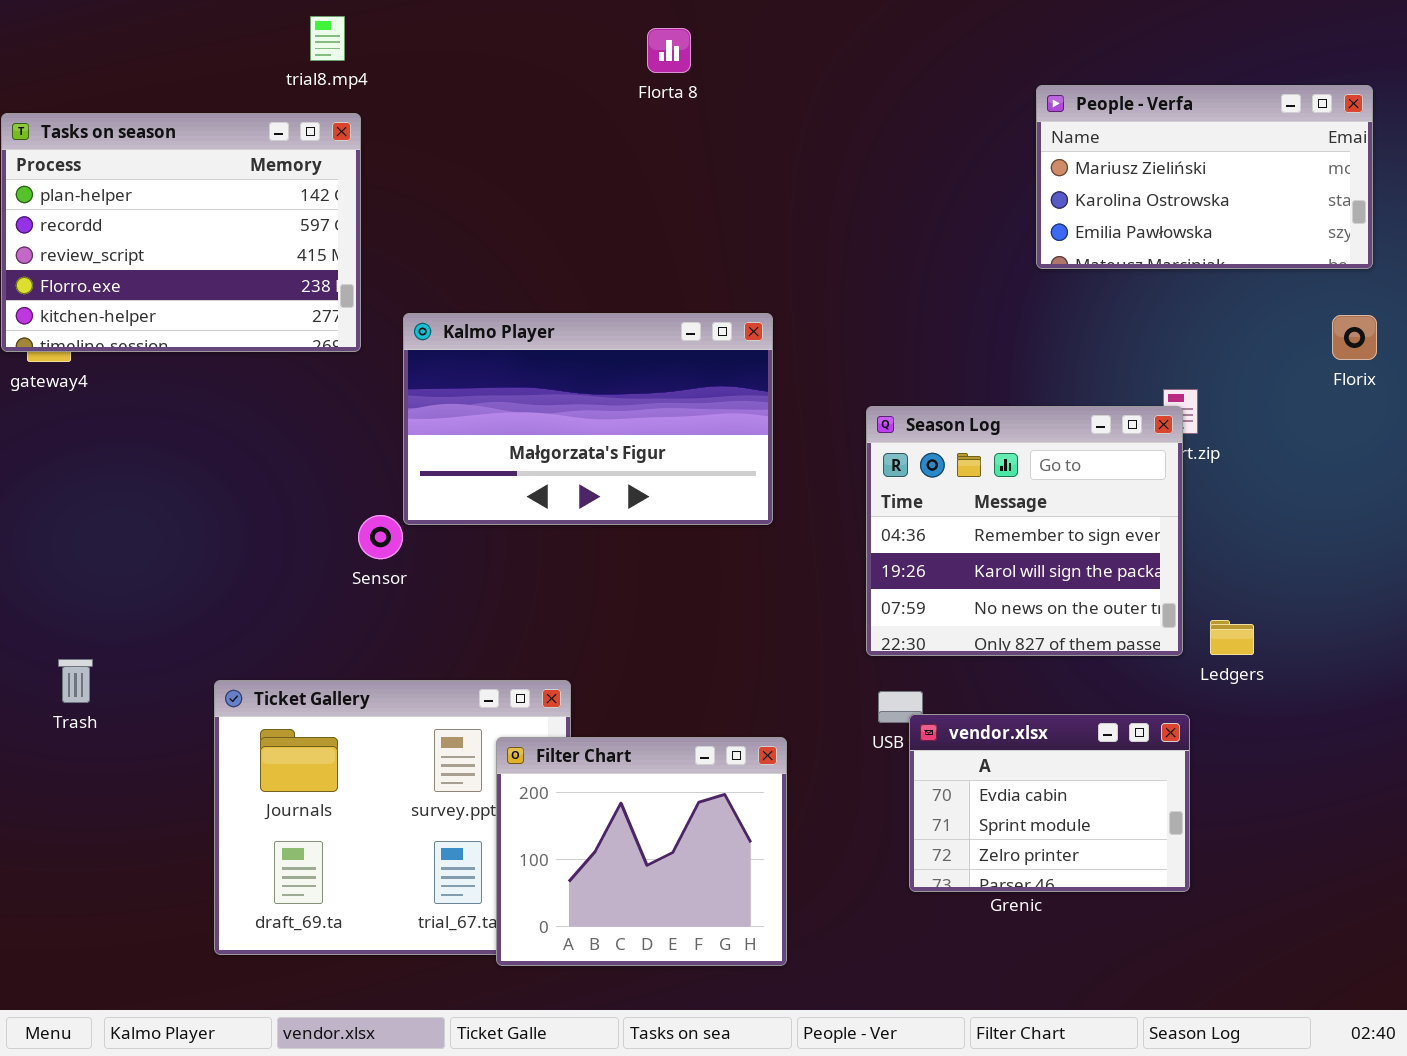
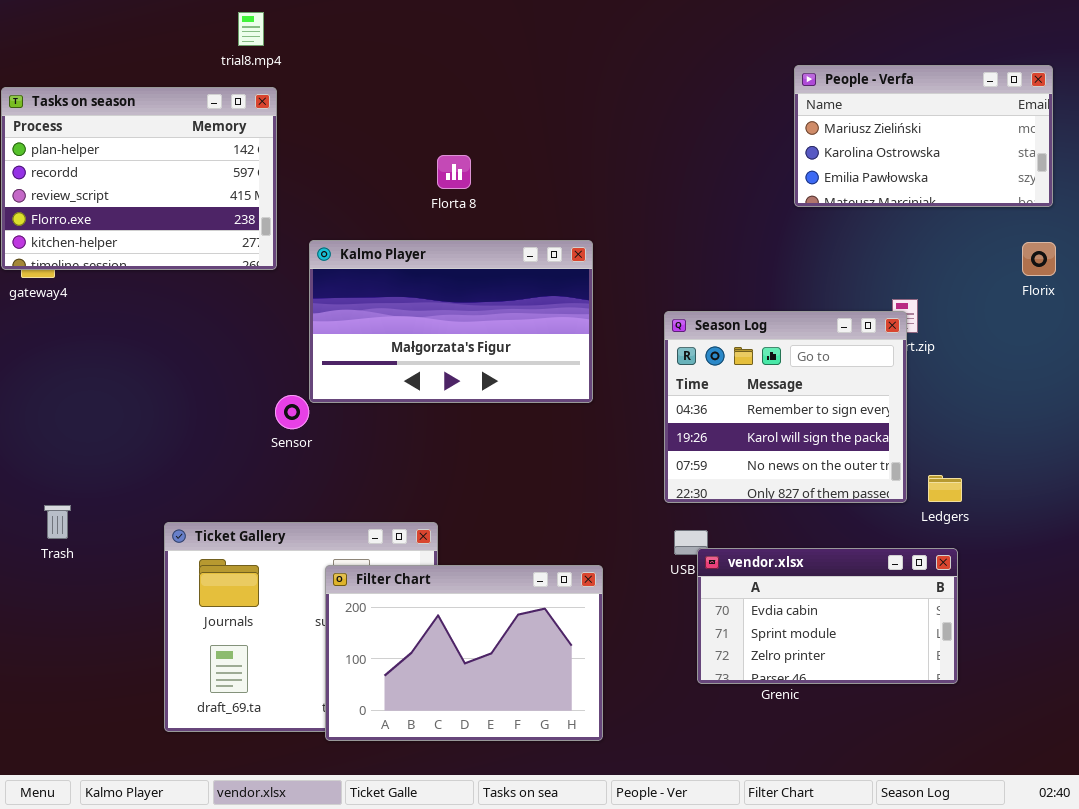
Florta 8: [647,28,691,73] -> [437,155,471,189], moved
vendor.xlsx: [909,714,1190,892] -> [697,548,958,684], resized
Filter Chart: [496,737,787,966] -> [325,565,603,741], resized

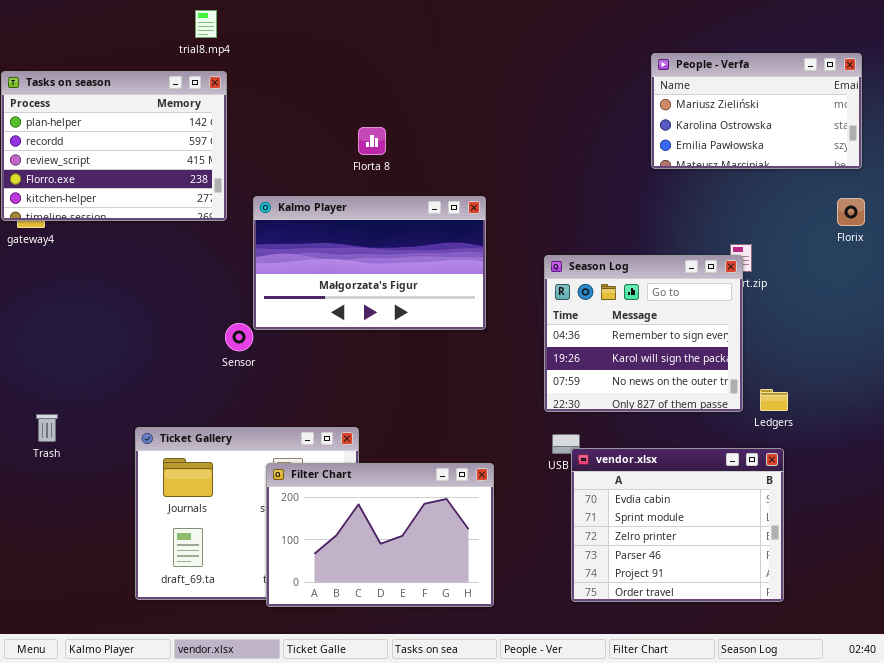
vendor.xlsx: [697,548,958,684] -> [571,448,784,602], resized

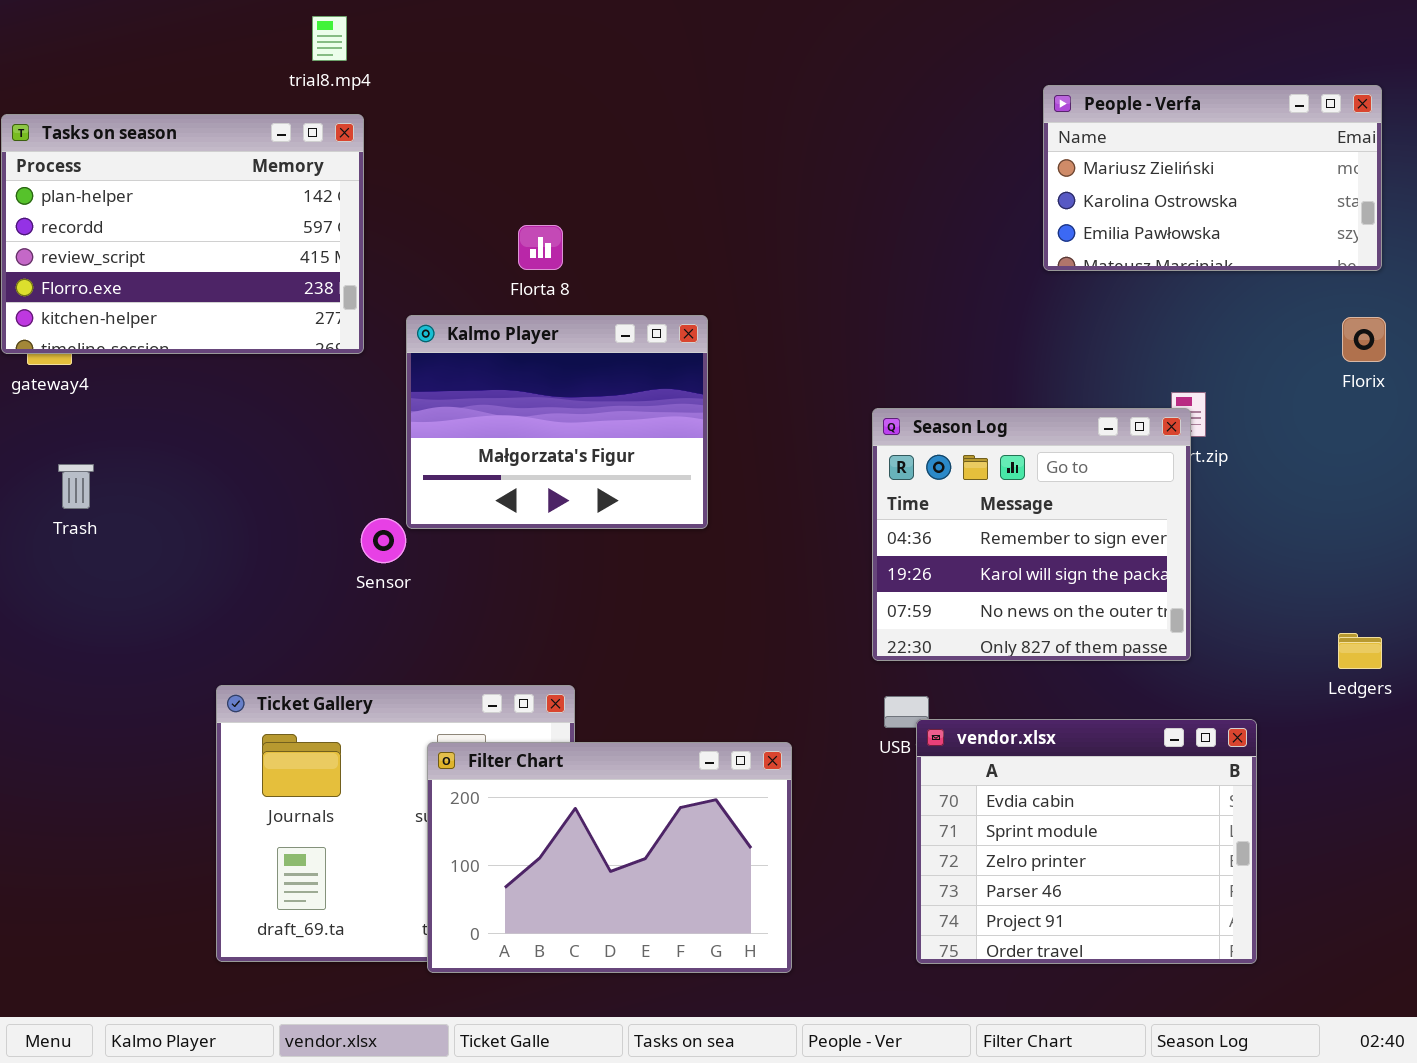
Florta 8: [358,127,386,155] -> [518,225,563,270], moved
Kalmo Player: [253,196,486,330] -> [406,315,708,529], resized
Ledgers: [760,389,788,411] -> [1338,633,1382,669], moved
Trash: [36,414,58,442] -> [58,464,94,509], moved

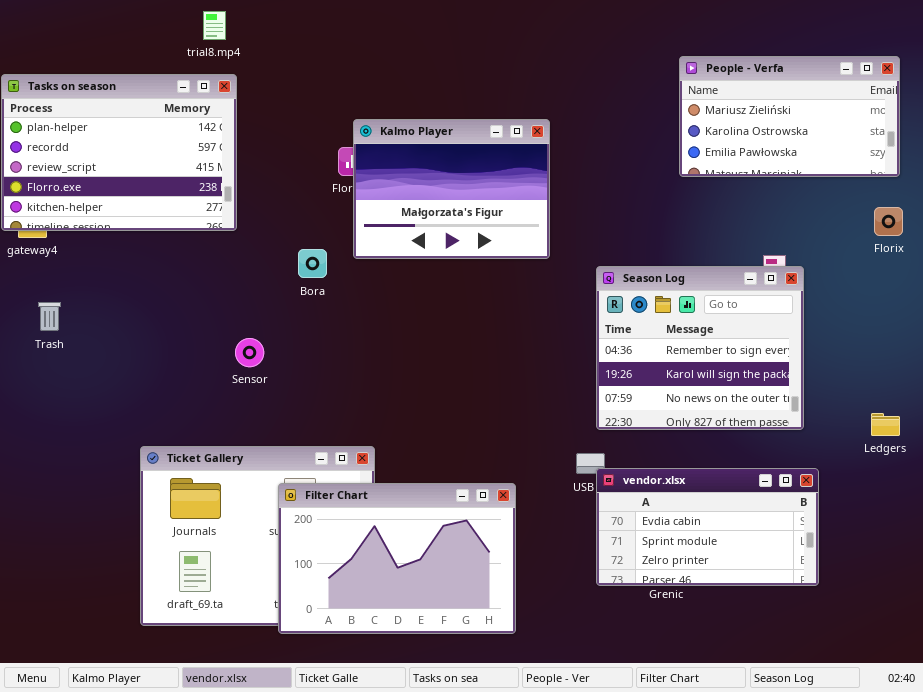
Kalmo Player: [406,315,708,529] -> [353,119,550,259], moved
Season Log: [872,408,1191,661] -> [596,266,804,430], moved
vendor.xlsx: [916,719,1257,964] -> [596,468,819,586], resized

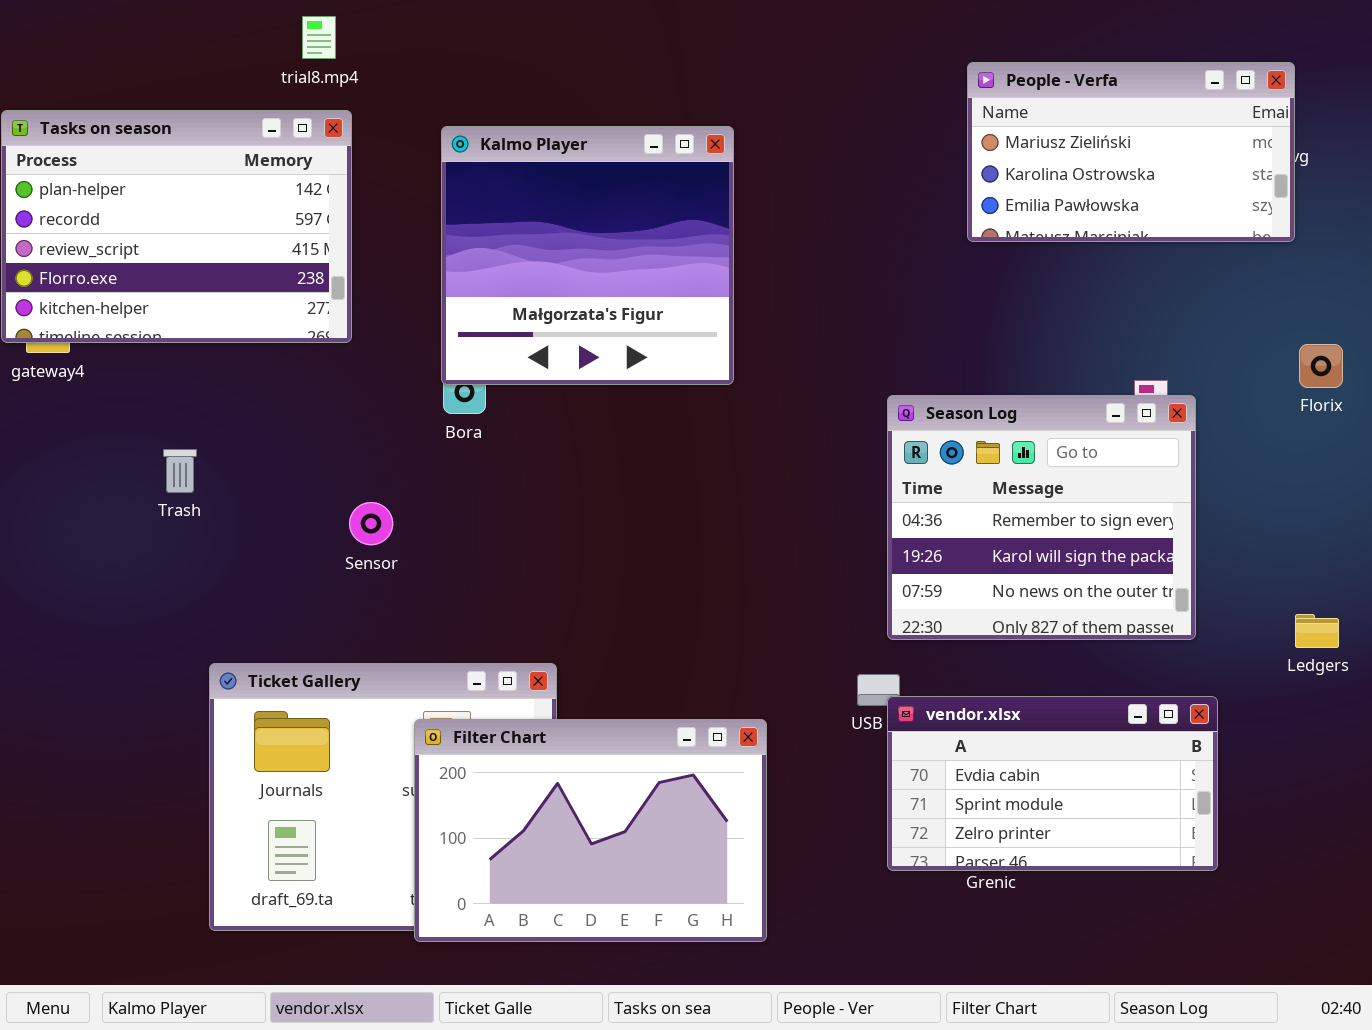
People - Verfa: [679,56,900,177] -> [967,62,1295,242], moved
Kalmo Player: [353,119,550,259] -> [441,126,734,385], moved, resized
Florix: [874,207,903,236] -> [1299,344,1343,388], moved
Trash: [38,302,61,331] -> [163,449,197,493], moved

